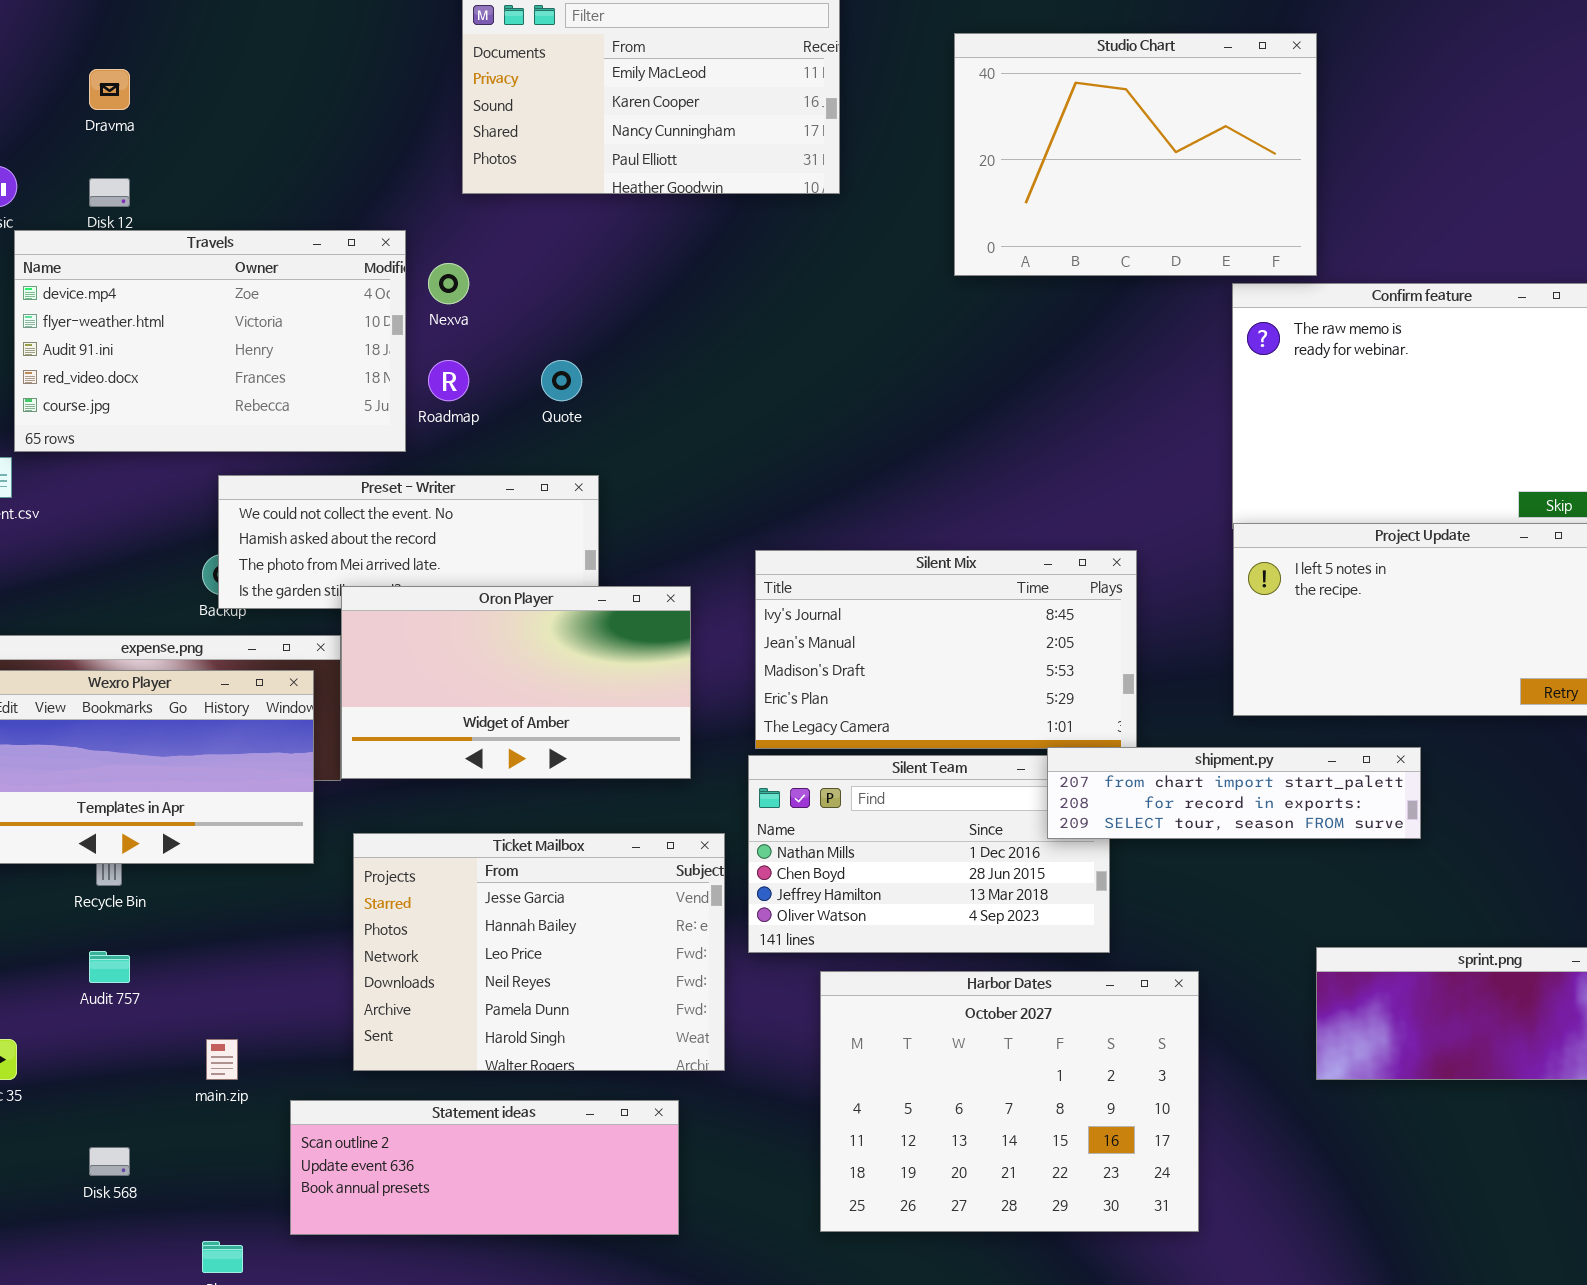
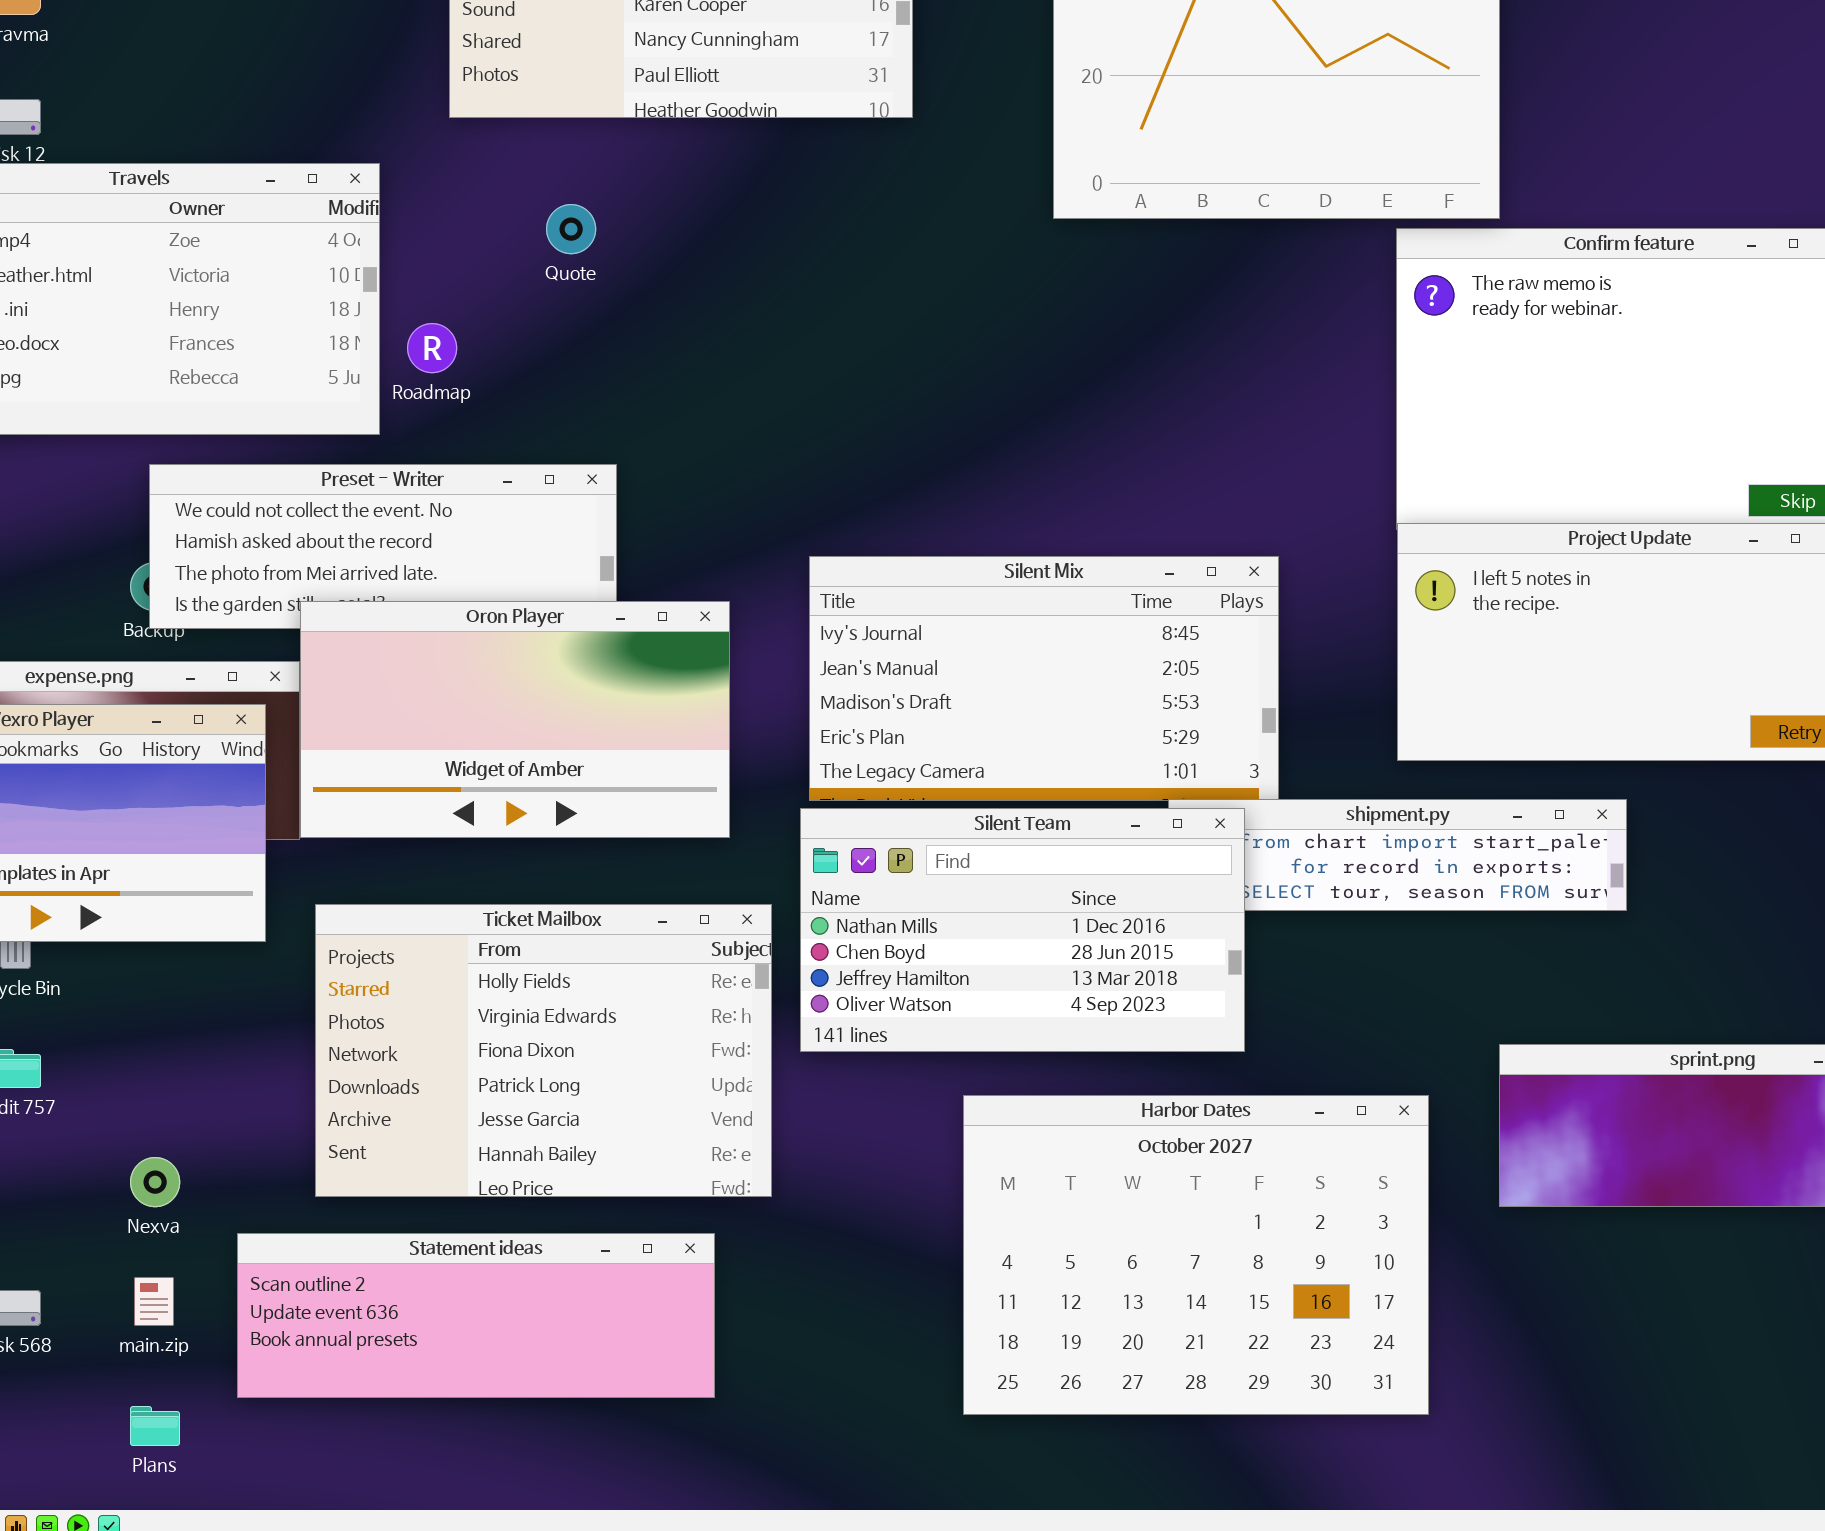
Nexva: [428,263,469,304] -> [130,1157,180,1207], moved
Quote: [541,360,582,401] -> [546,204,596,254], moved
Silent Team: [748,755,1110,953] -> [800,808,1245,1052], raised
Ticket Mailbox: [353,833,725,1071] -> [315,904,772,1197], scrolled up 4 rows
Harbor Dates: [820,971,1199,1232] -> [963,1095,1429,1415], moved
main.zip: [206,1039,238,1080] -> [134,1277,174,1326], moved

